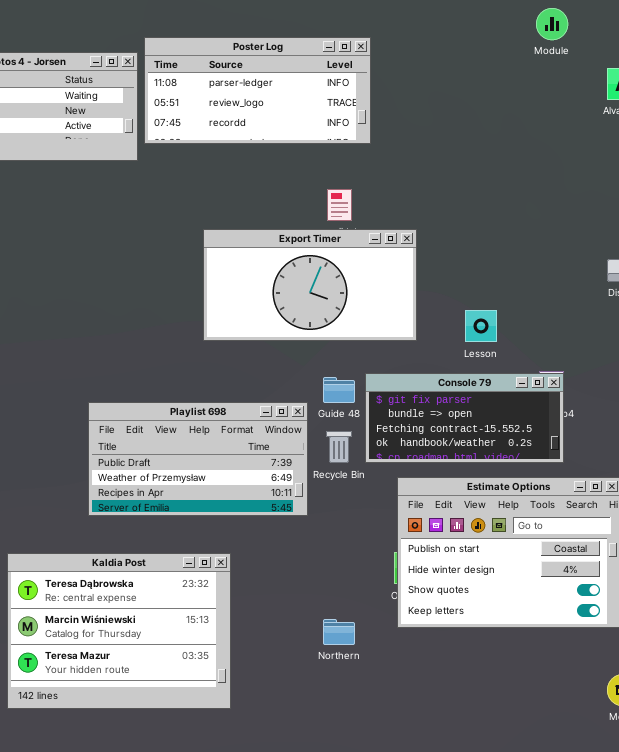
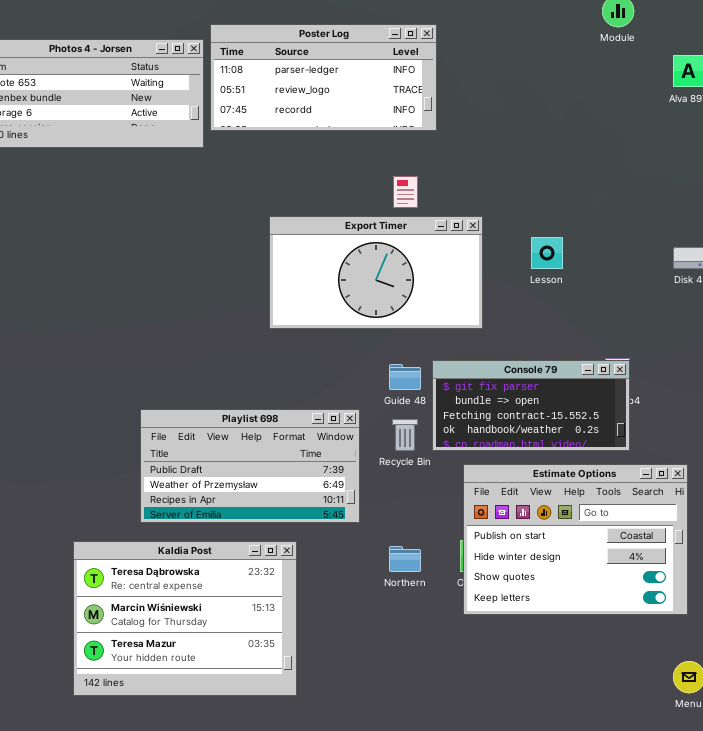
Lesson: [465,310,497,342] -> [531,237,563,269], moved
Playlist 698: [88,402,308,516] -> [140,409,360,523], moved
Northern: [323,619,355,645] -> [389,546,421,572], moved

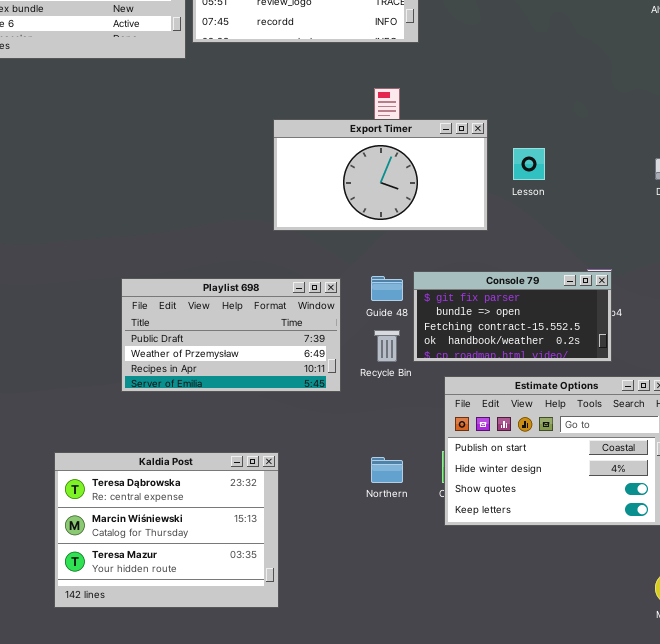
Export Timer: [269,216,483,329] -> [273,119,488,231], moved
Playlist 698: [140,409,360,523] -> [121,278,341,392], moved

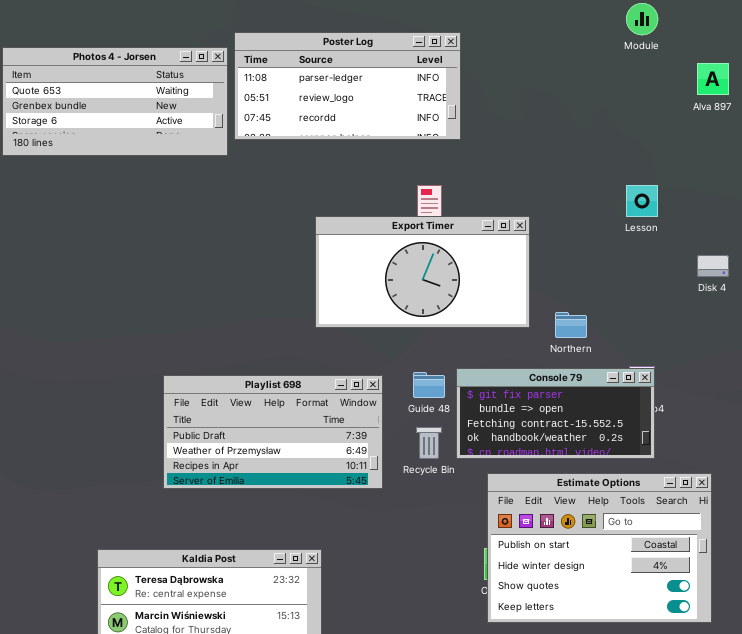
Lesson: [513,148,545,180] -> [626,185,658,217], moved
Northern: [371,457,403,483] -> [555,312,587,338], moved

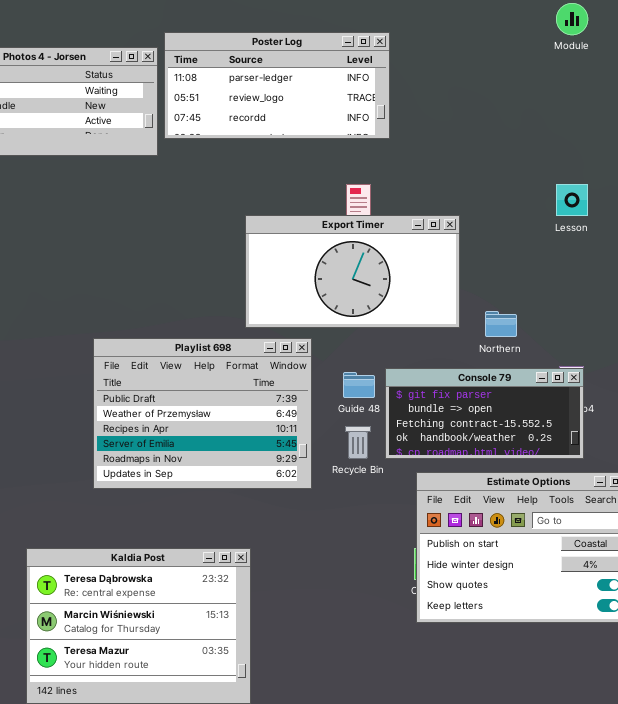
Playlist 698: [163,375,383,489] -> [93,338,312,489], resized

